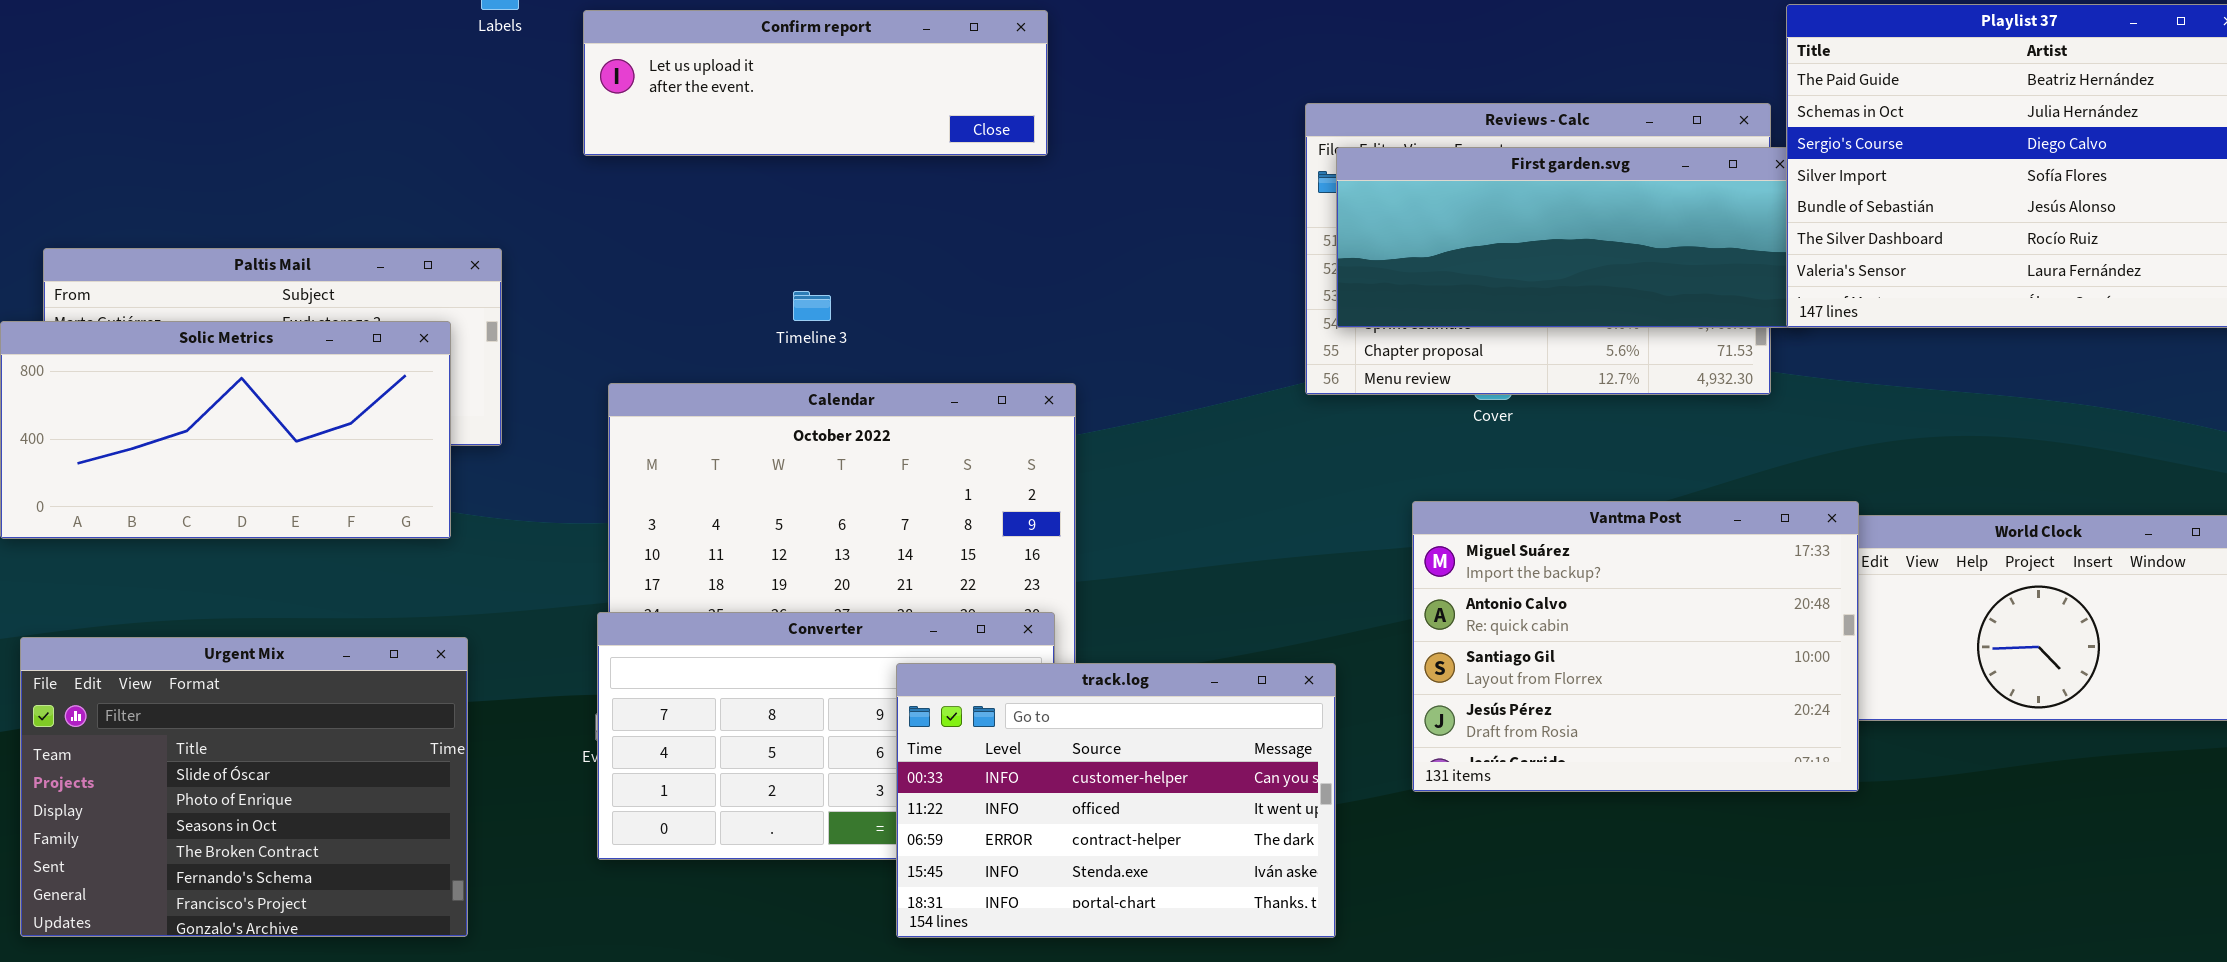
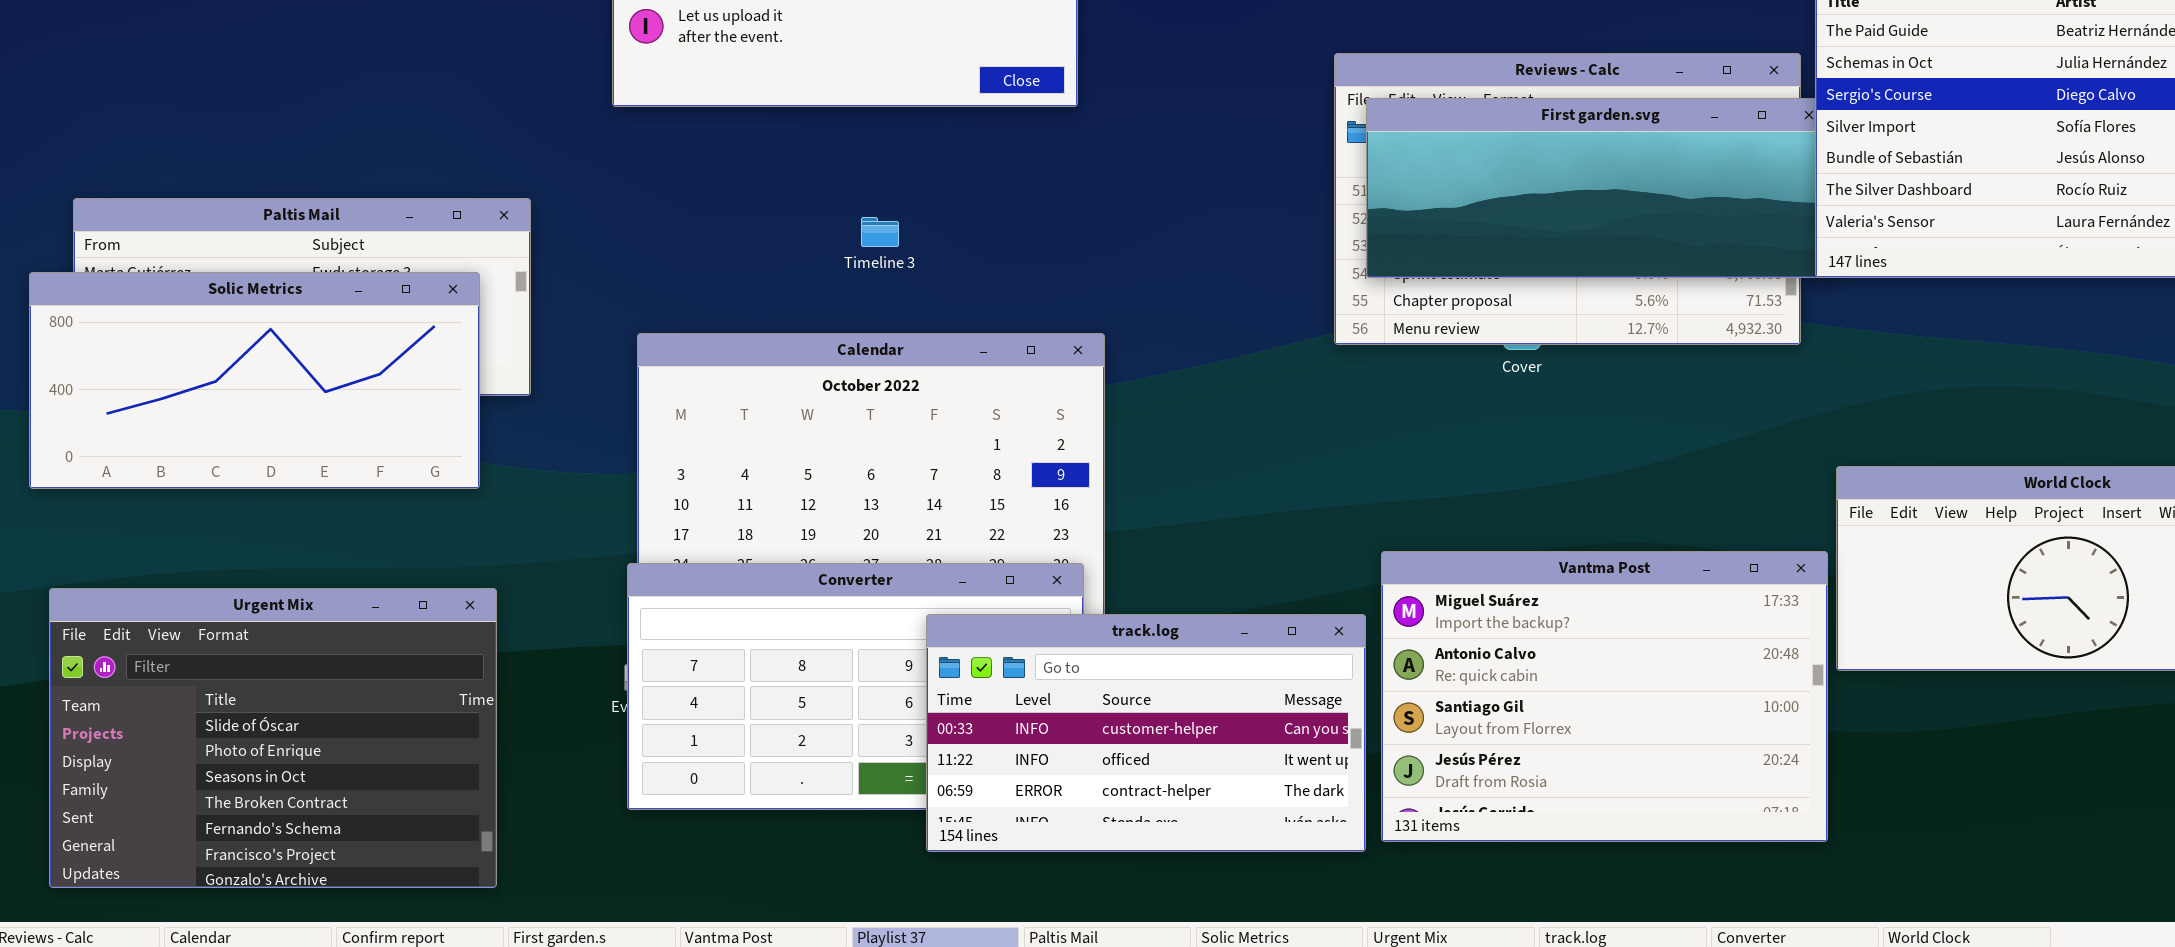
Timeline 3: [793,291,831,321] -> [861,217,899,247], moved
Vantma Post: [1412,501,1859,792] -> [1381,551,1828,842], moved
track.log: [896,663,1336,938] -> [926,614,1366,852], resized

